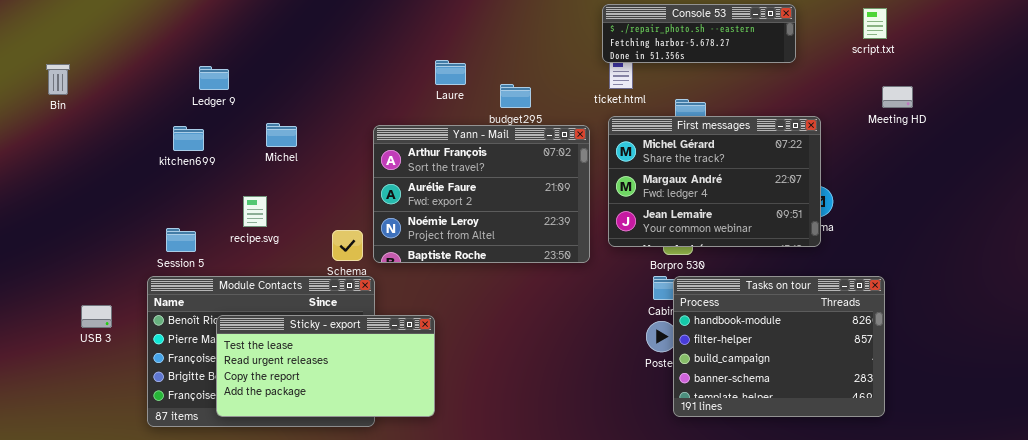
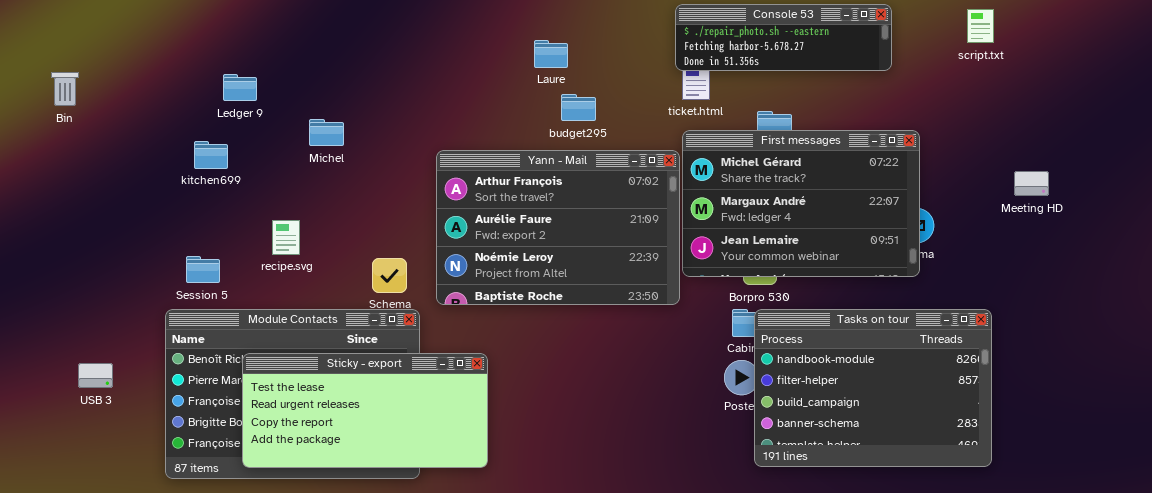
Laure: [435,60,466,85] -> [534,40,568,68], moved
Meeting HD: [882,86,913,108] -> [1014,171,1049,196], moved
Michel: [266,123,297,147] -> [309,119,344,146], moved
Yann - Mail: [373,125,590,263] -> [436,150,680,305], moved
USB 3: [81,305,112,328] -> [78,363,113,388], moved

